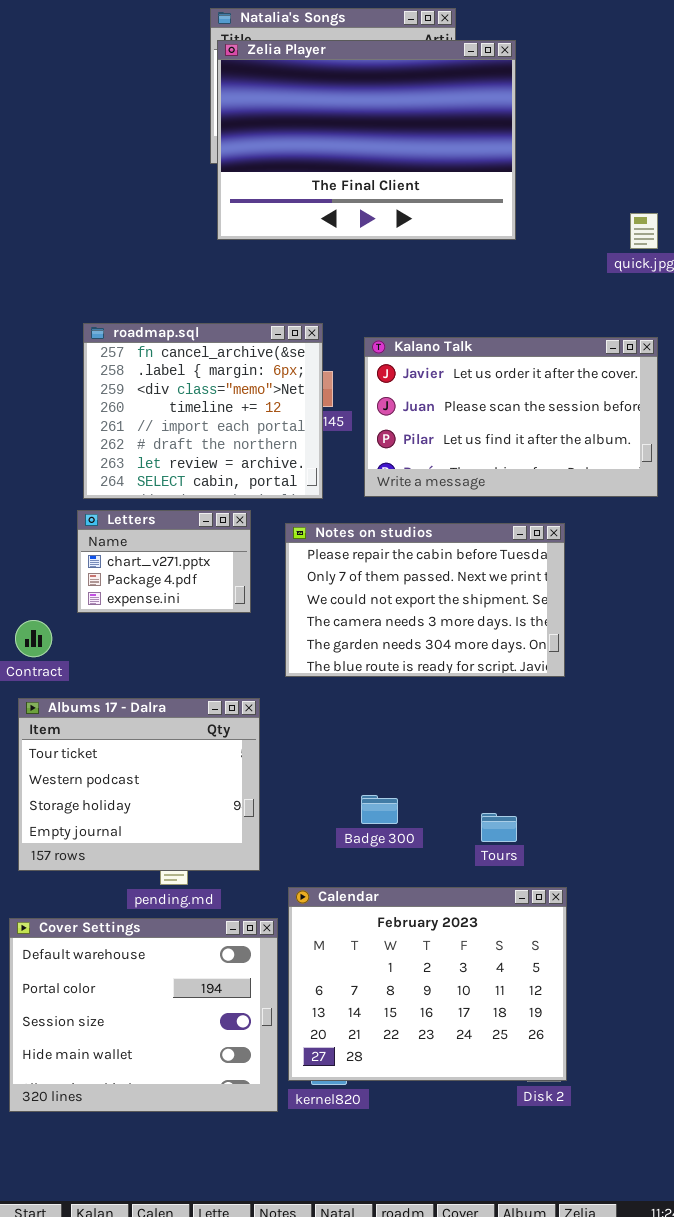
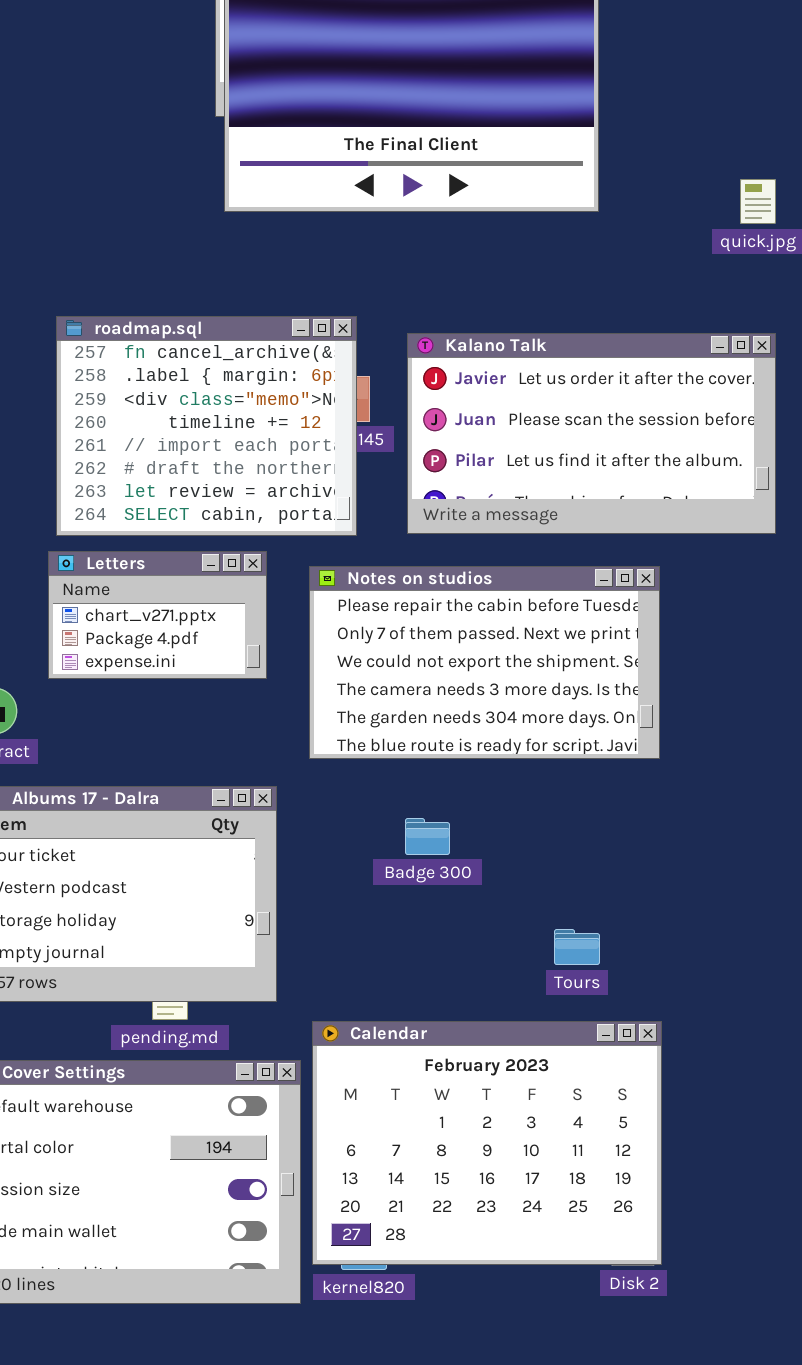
Badge 300: [361,795,398,824] -> [405,818,450,855], moved

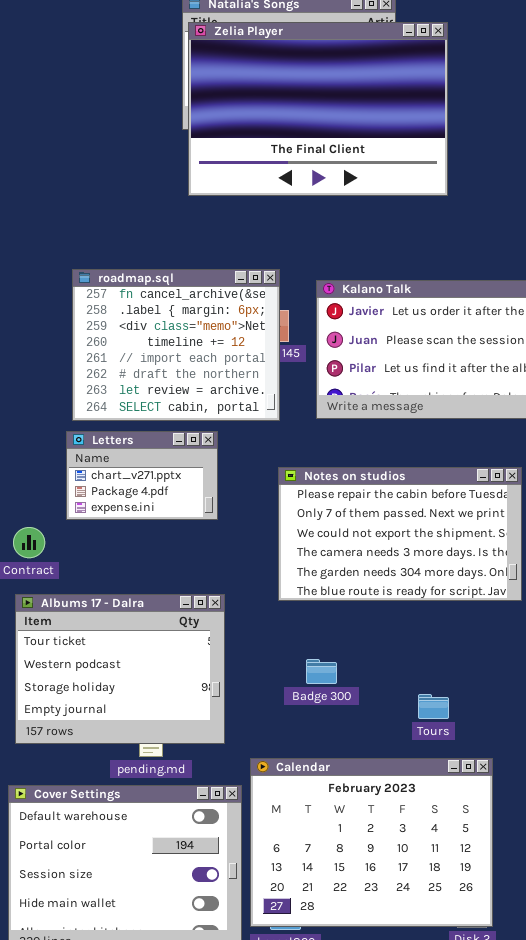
Notes on studios: [309,566,660,759] -> [278,467,522,601], moved
Badge 300: [405,818,450,855] -> [306,659,337,684], moved

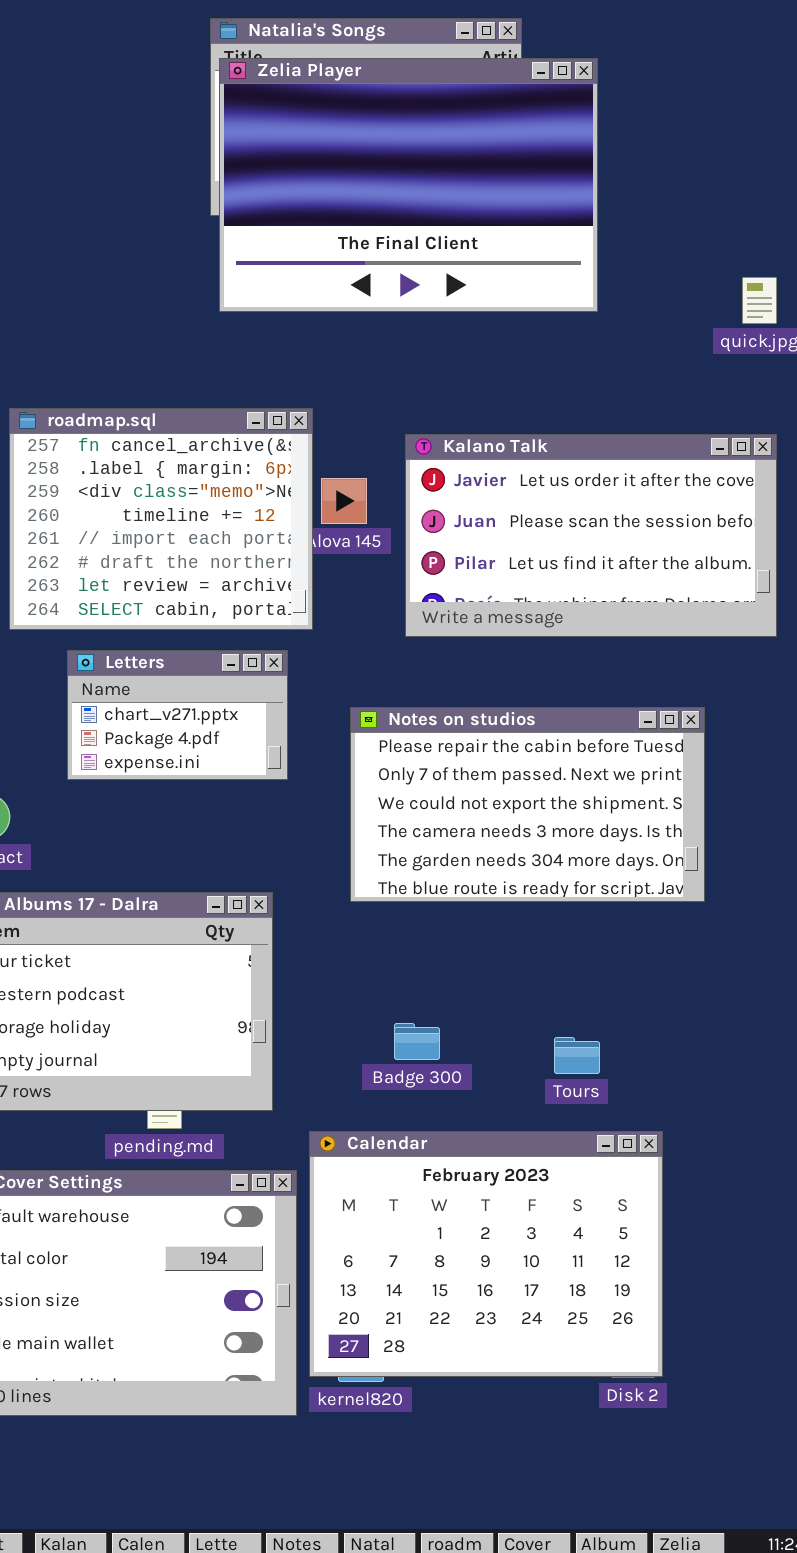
roadmap.sql: [72,269,280,421] -> [9,408,313,630], moved
Letters: [66,431,218,520] -> [67,650,288,780], moved
Badge 300: [306,659,337,684] -> [394,1023,440,1060], moved

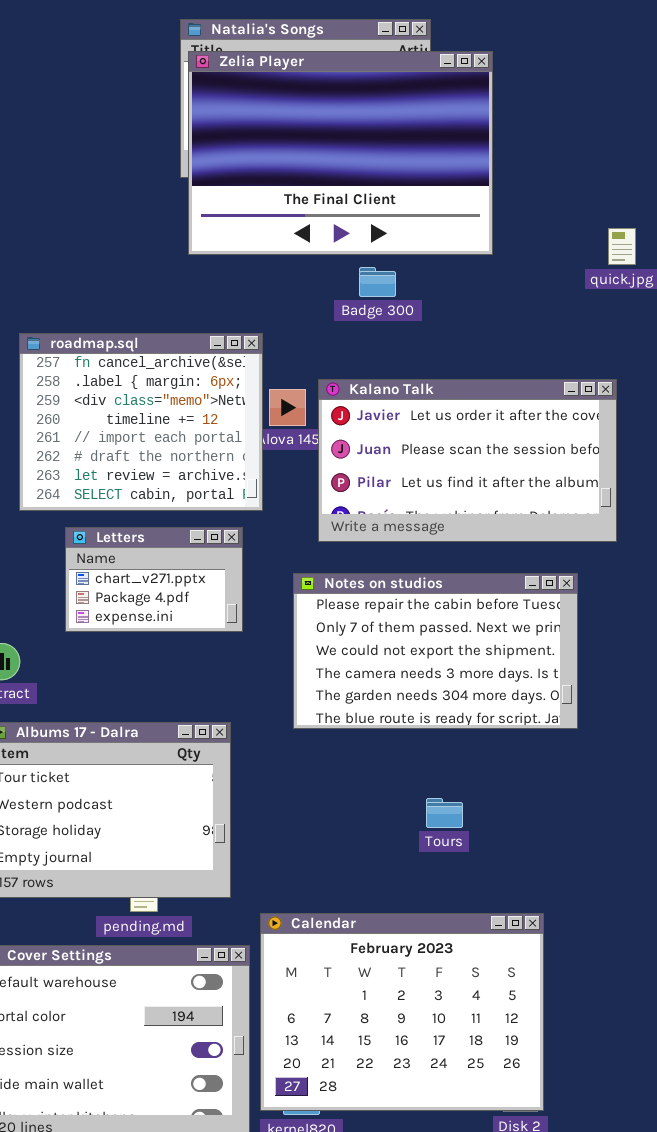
Kalano Talk: [405,434,777,637] -> [318,379,617,542], moved
Badge 300: [394,1023,440,1060] -> [359,267,396,297], moved
Tours: [554,1037,600,1074] -> [426,798,463,828], moved

